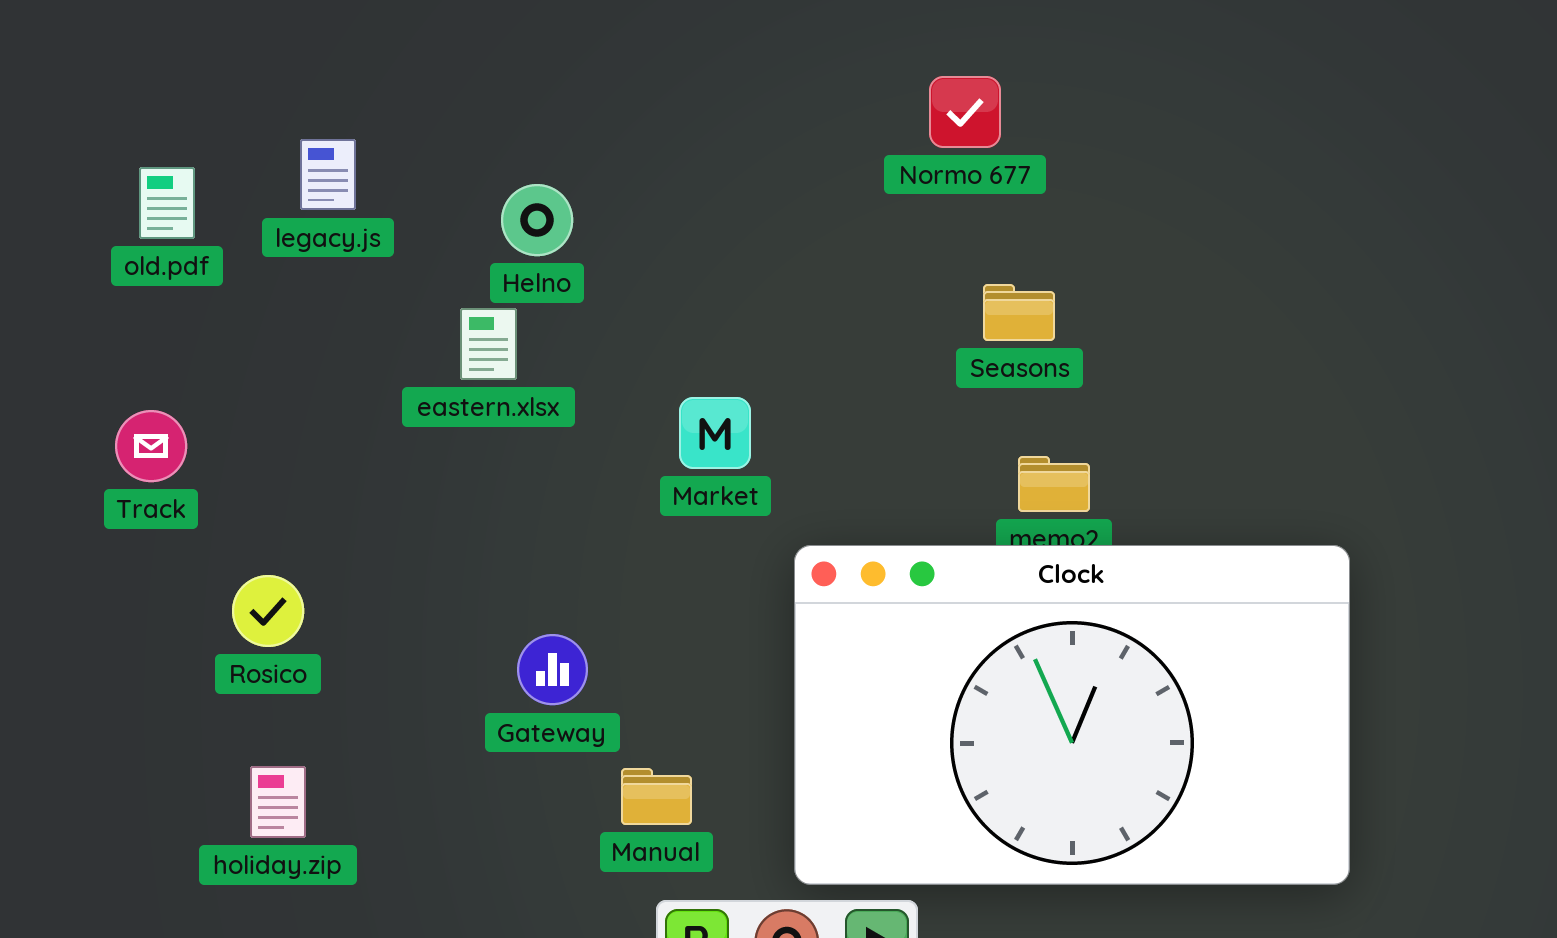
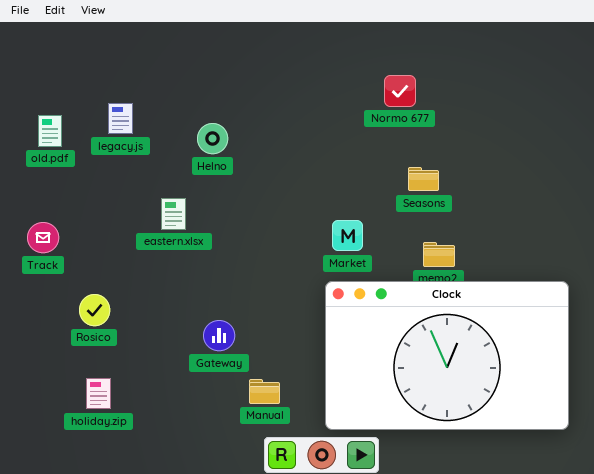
eastern.xlsx: [460,308,517,380] -> [161,198,186,230], moved
Market: [679,397,751,469] -> [332,220,363,251], moved

